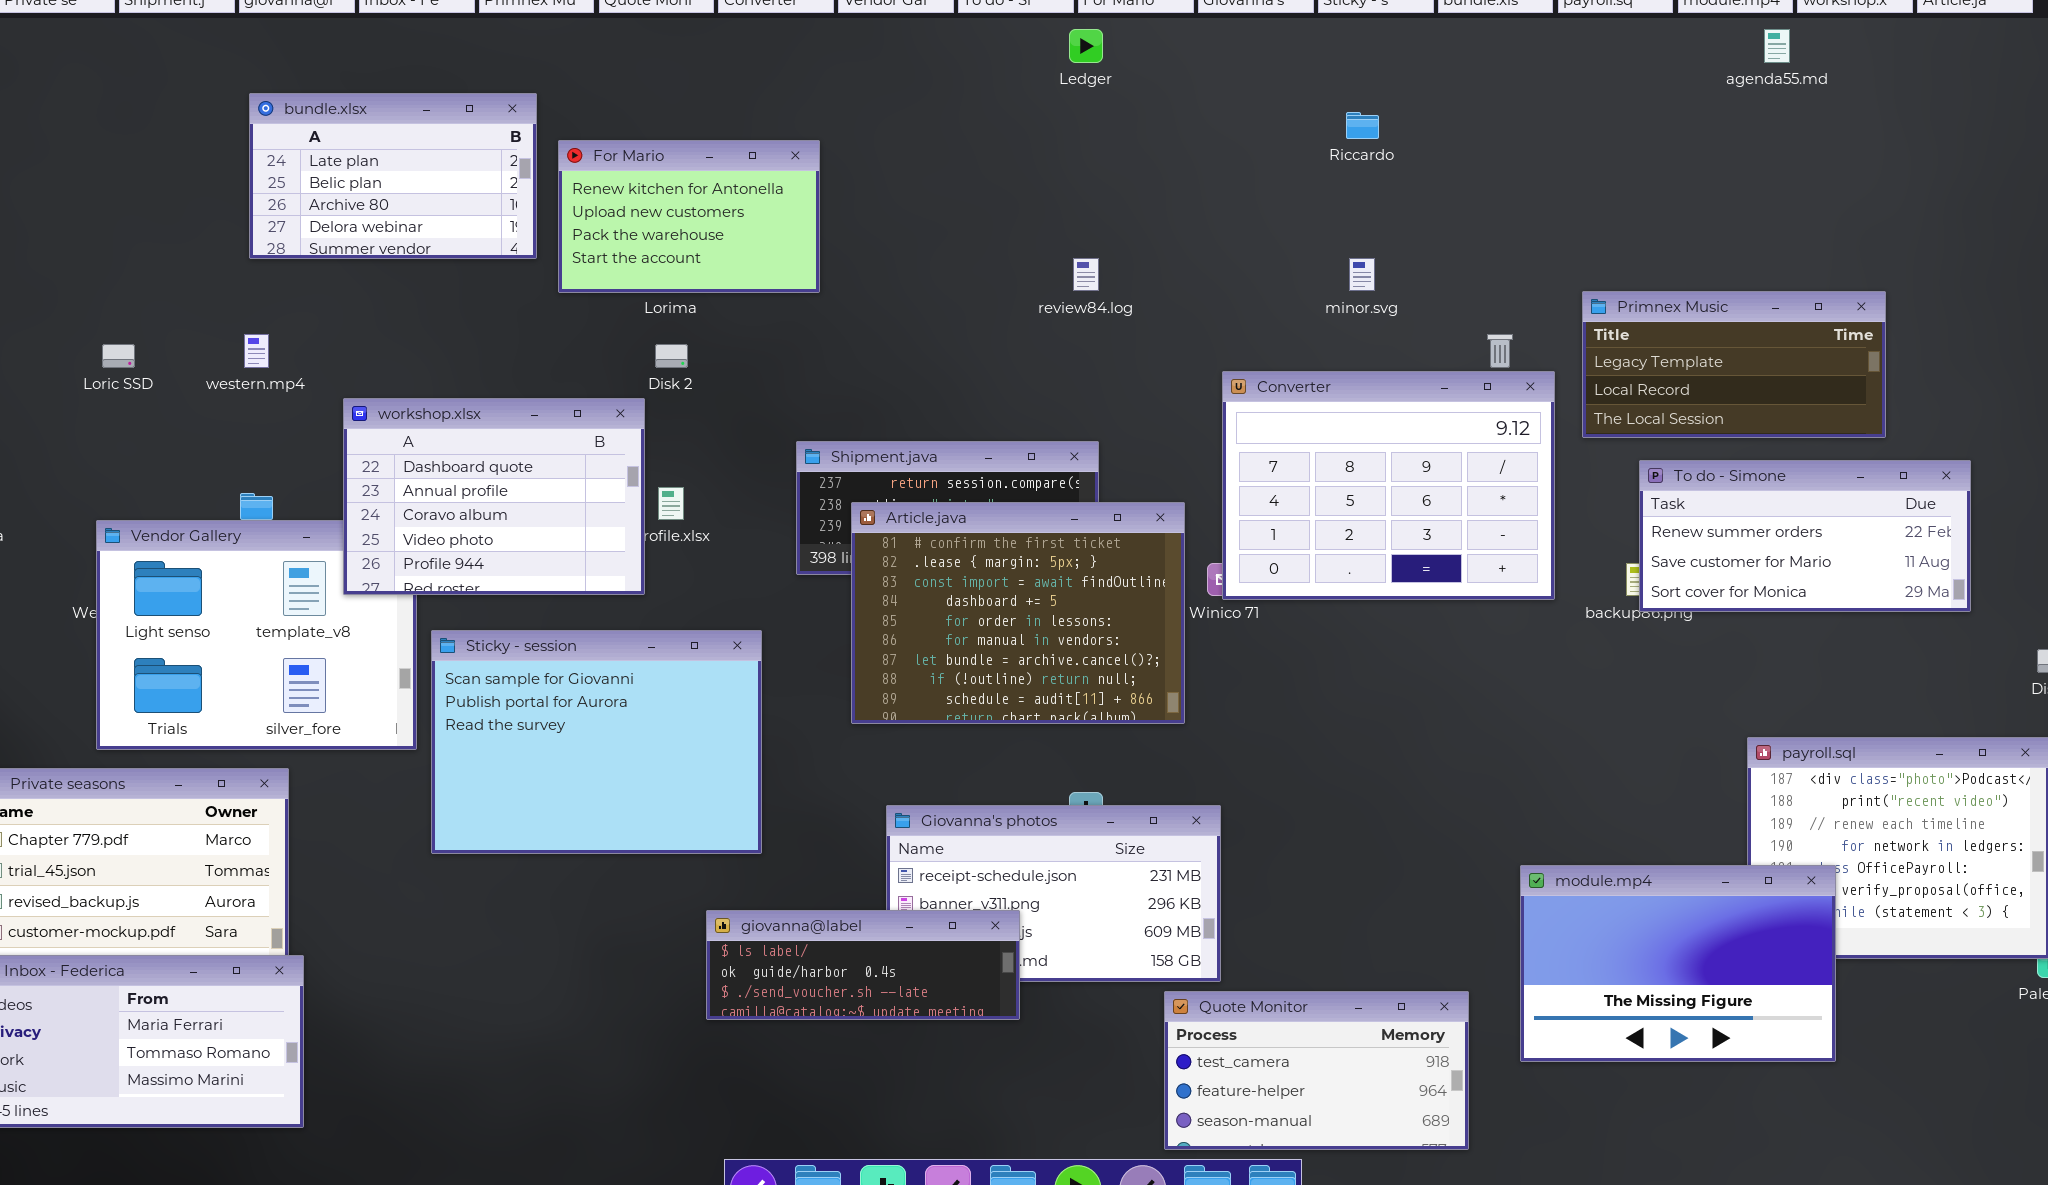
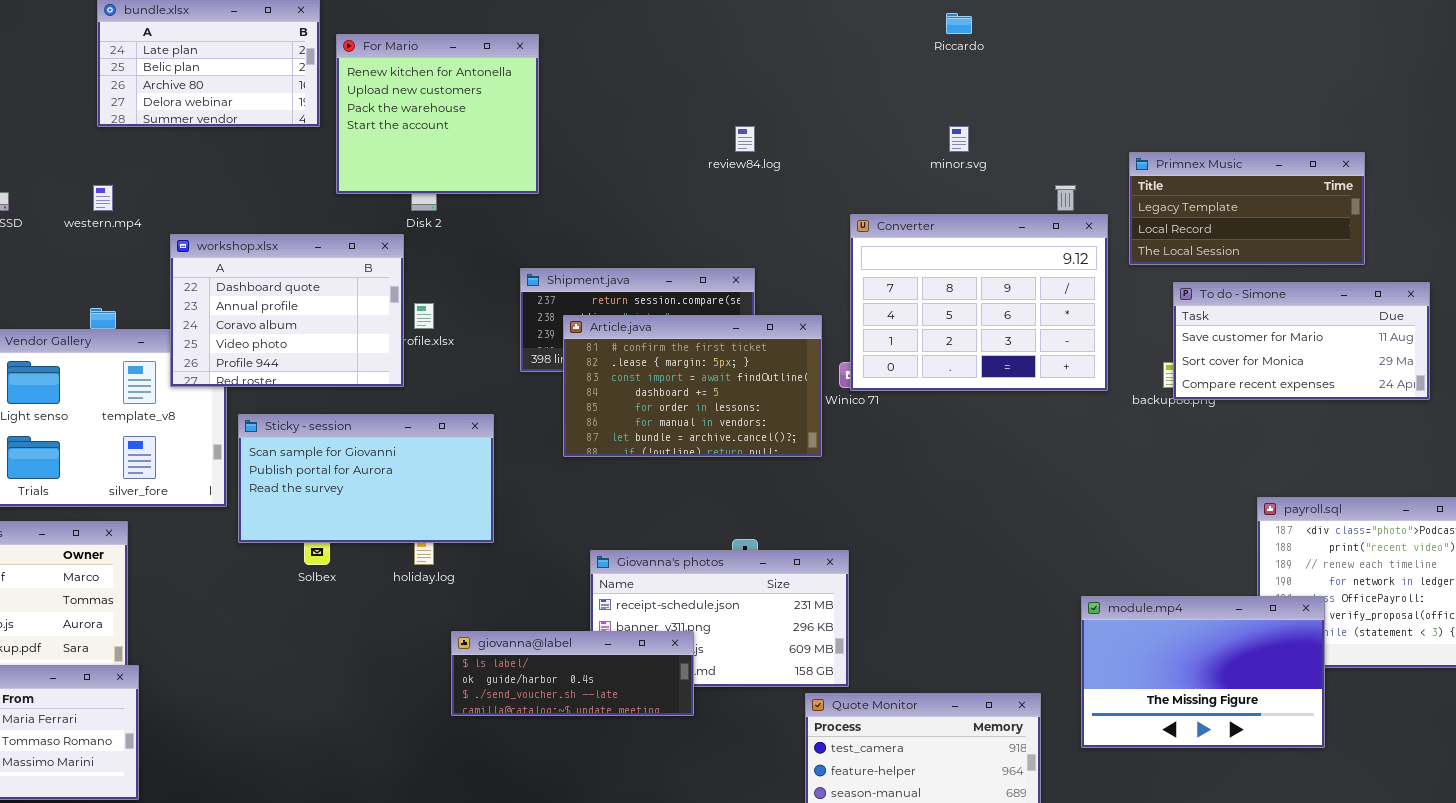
For Mario: [558,140,820,293] -> [336,34,539,194], resized
To do - Simone: [1639,460,1971,612] -> [1173,282,1430,400], scrolled down 1 row
Article.java: [851,502,1185,724] -> [563,315,822,457], resized
Sticky - session: [431,630,762,854] -> [238,414,494,543], resized

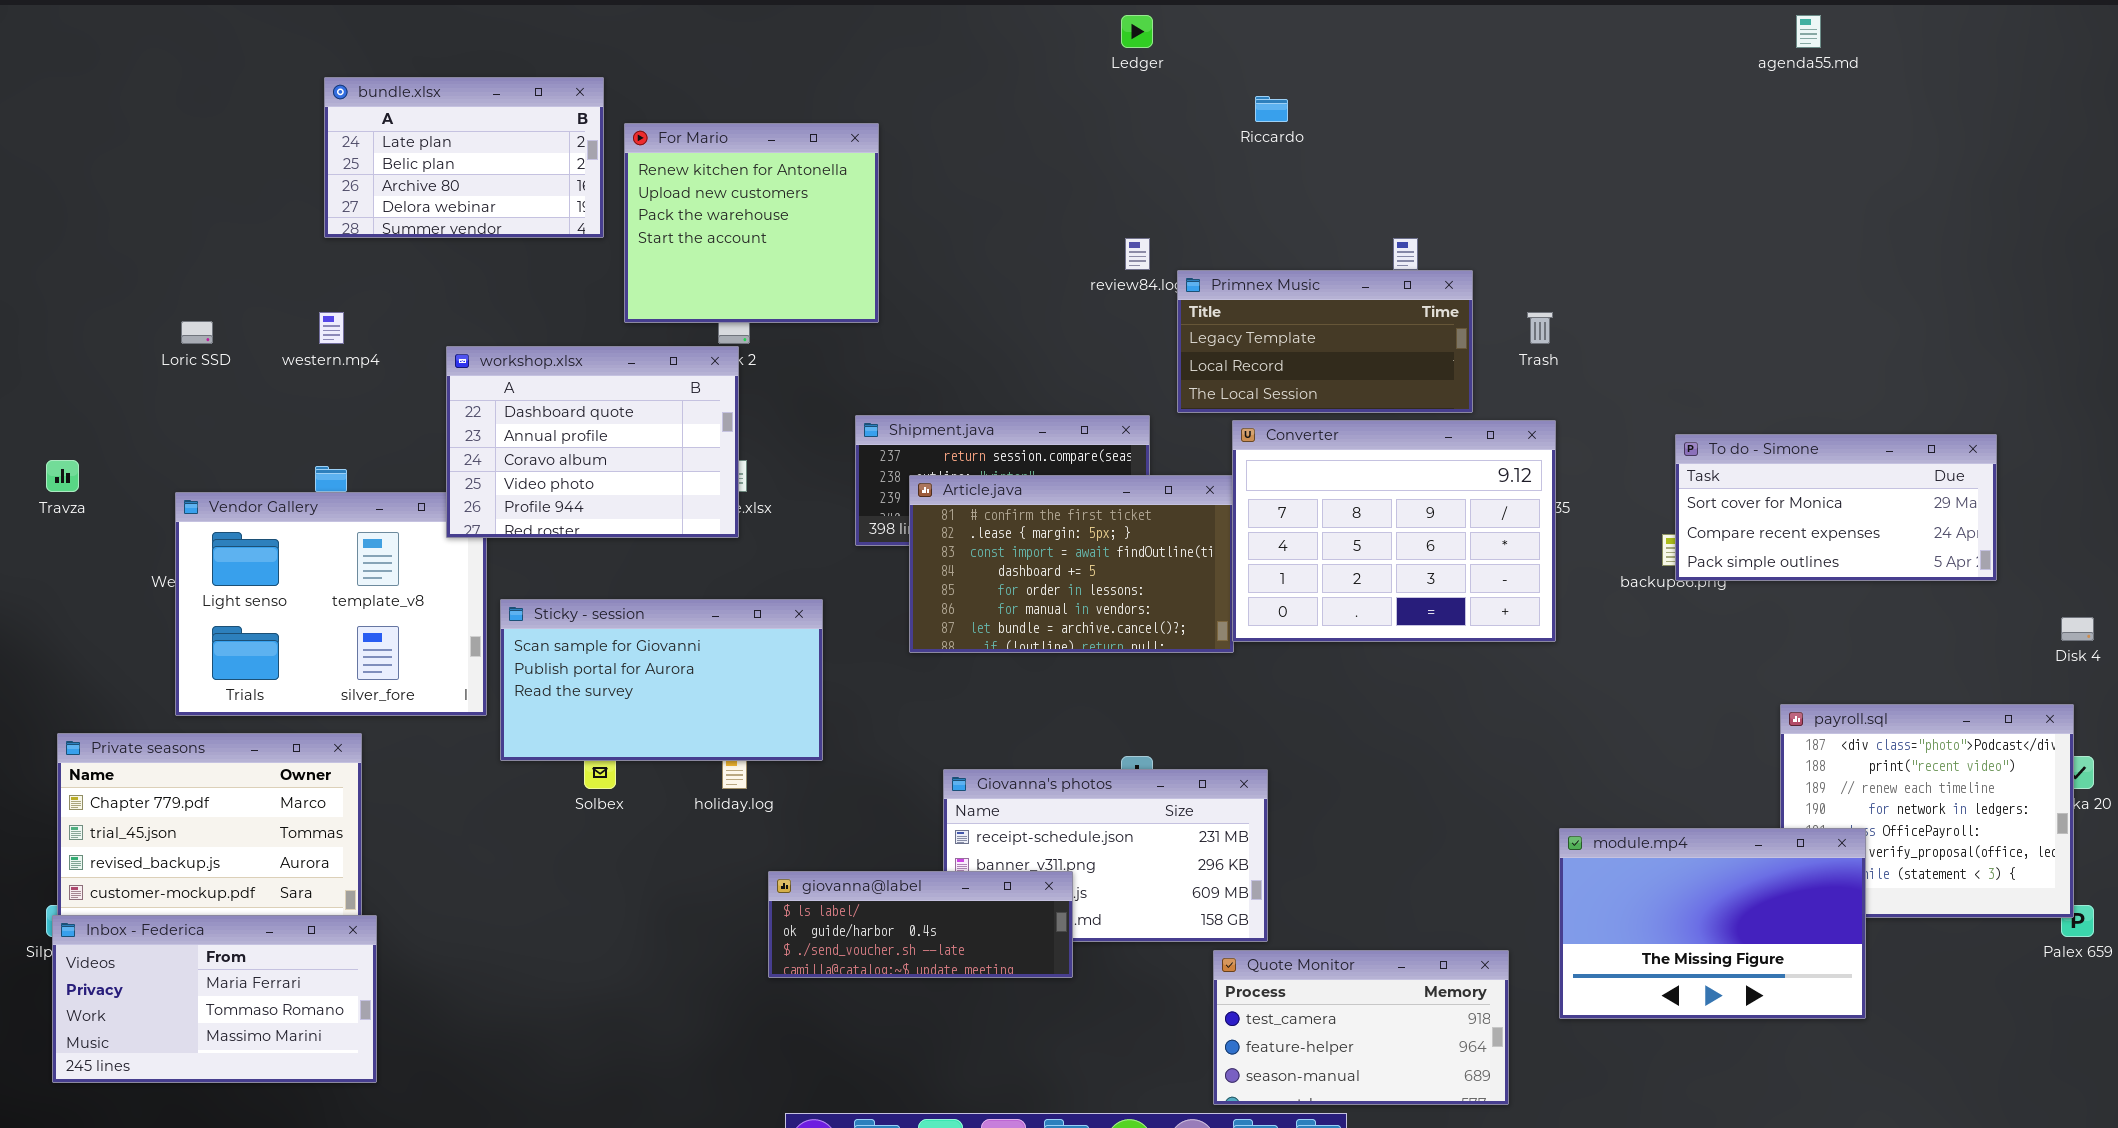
Riccardo: [946,13,972,34] -> [1255,96,1288,122], moved
Primnex Music: [1129,152,1365,265] -> [1177,270,1473,413], moved
Converter: [850,214,1108,391] -> [1232,420,1556,642], moved
workshop.xlsx: [170,234,404,387] -> [446,346,739,538], moved
To do - Simone: [1173,282,1430,400] -> [1675,434,1997,581], scrolled down 1 row

